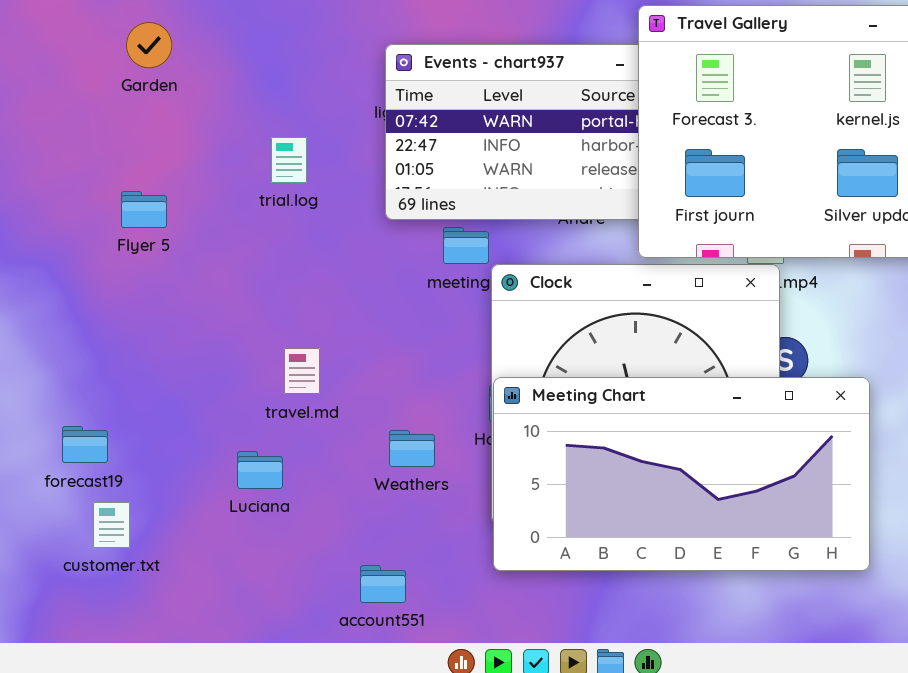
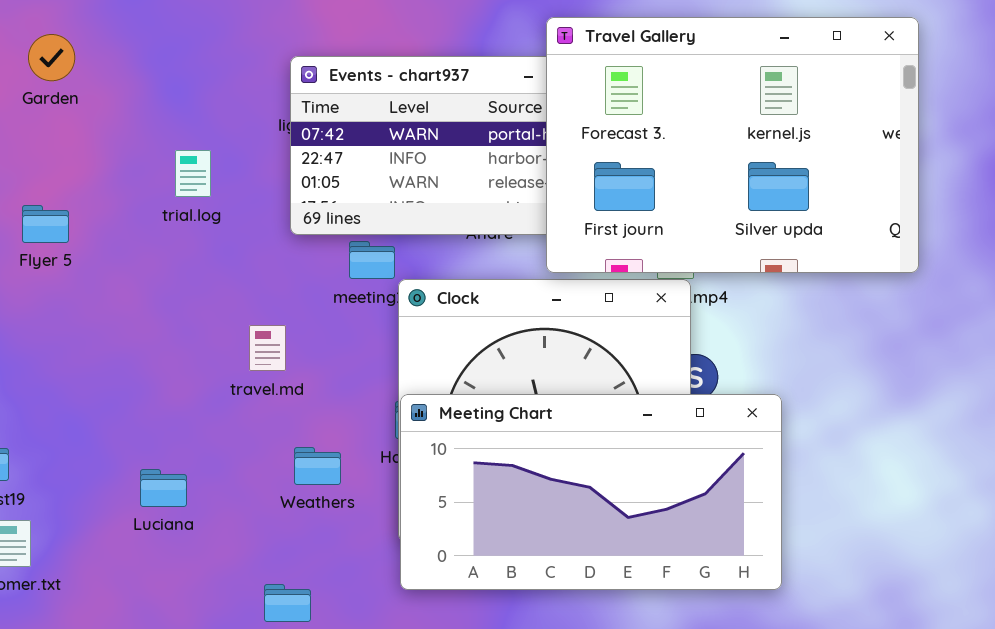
travel.md: [284,348,320,394] -> [249,325,286,371], moved

